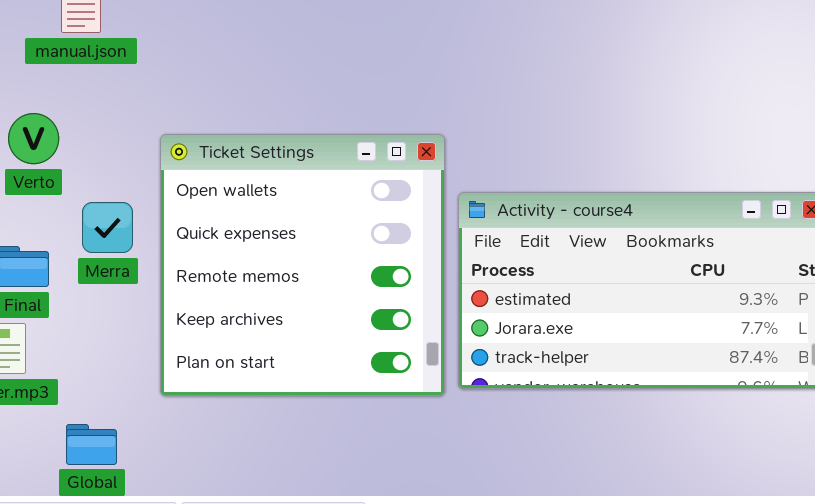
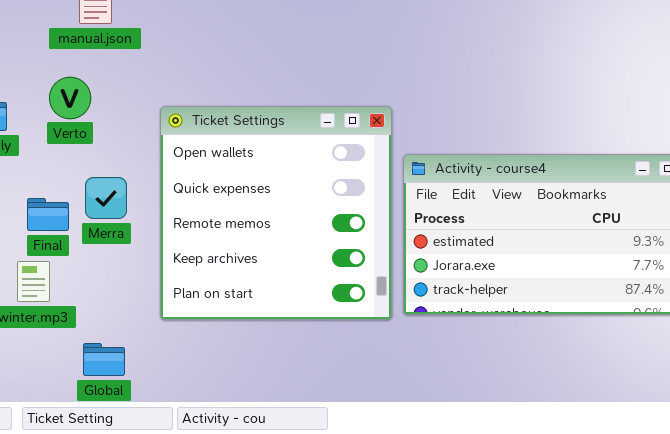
Verto: [8,113,59,164] -> [49,77,91,119], moved
Merra: [82,202,133,253] -> [85,177,127,219], moved

